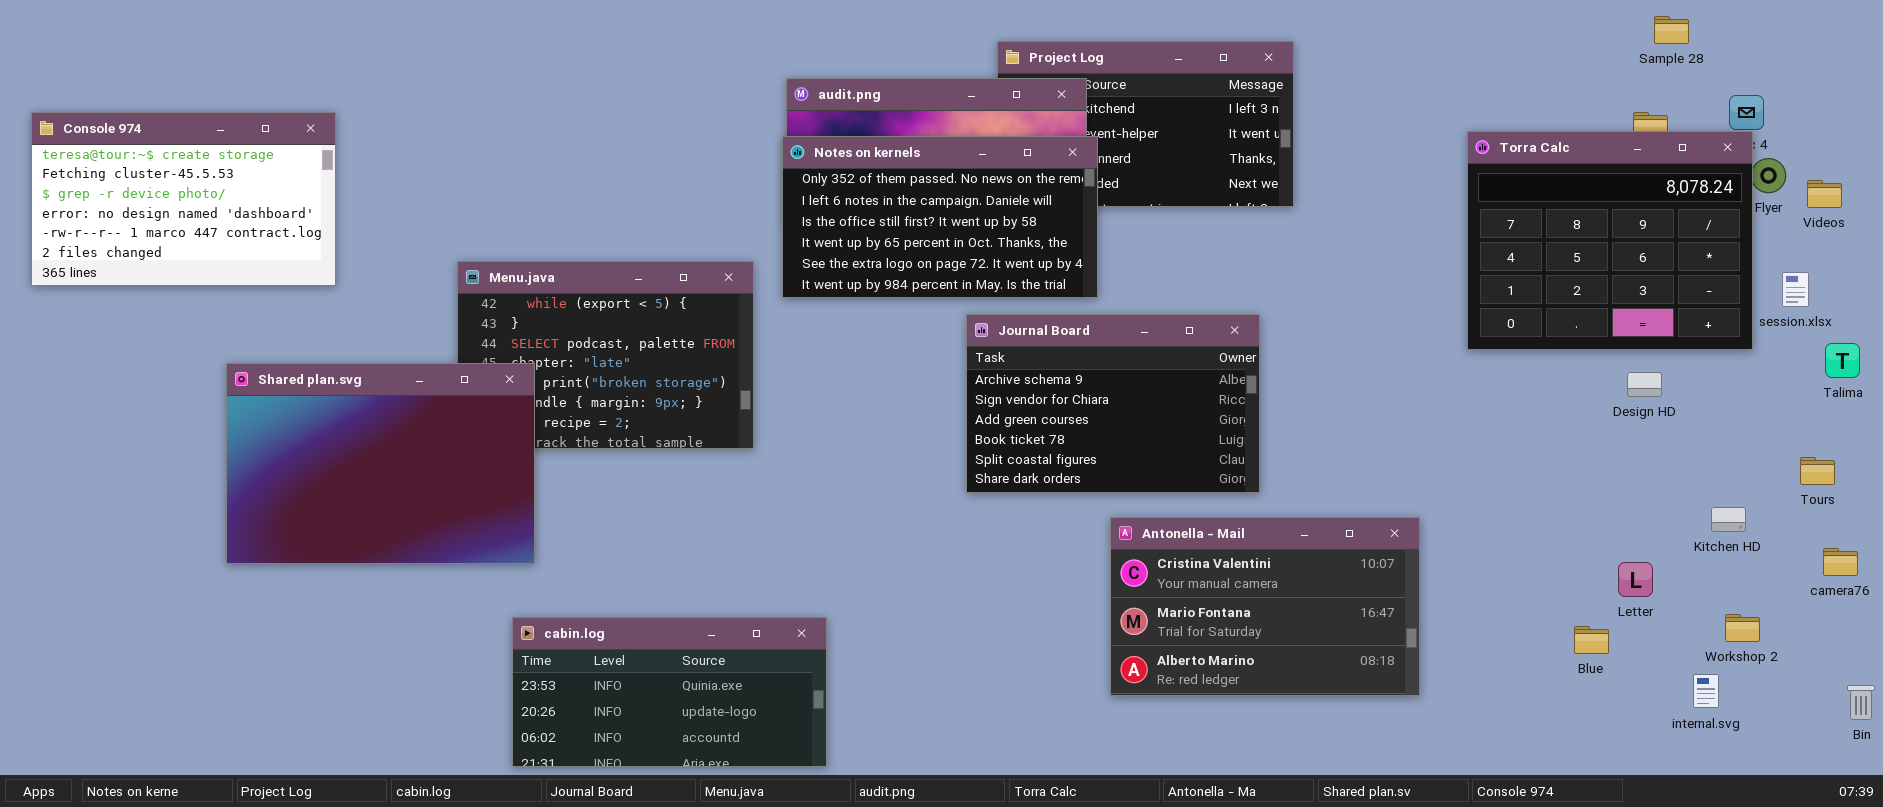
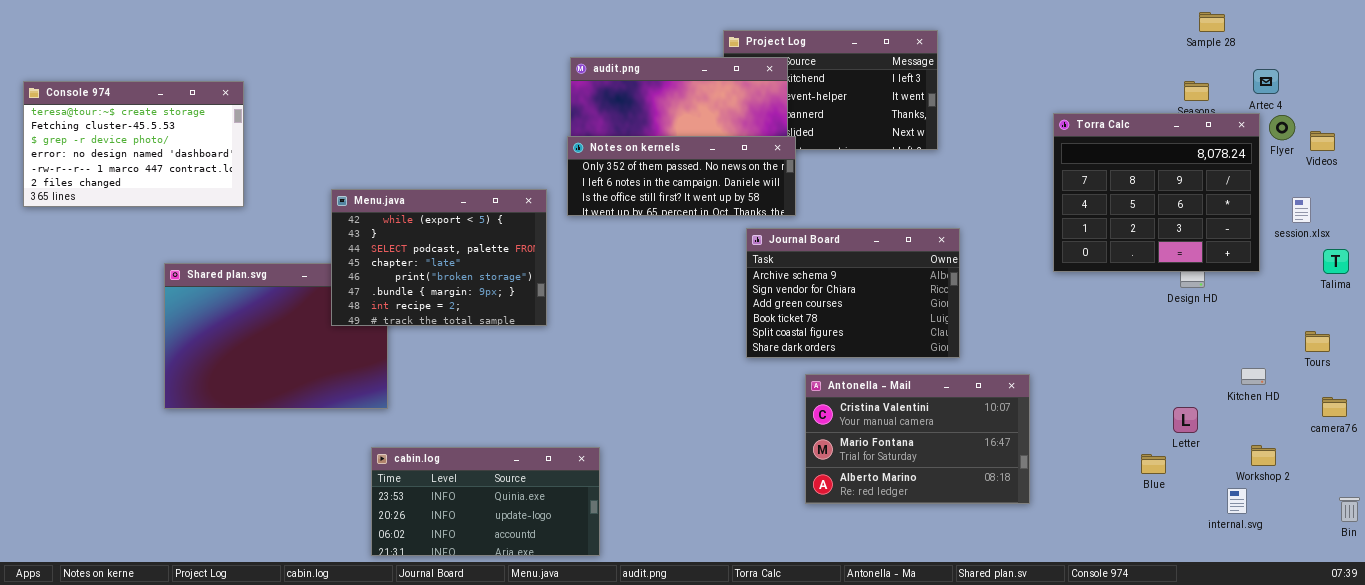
Torra Calc: [1467,131,1753,350] -> [1053,113,1260,272], moved
Notes on kernels: [782,136,1098,298] -> [567,136,796,216], resized
Menu.java: [457,261,754,449] -> [331,189,547,326], raised
Journal Board: [966,314,1260,493] -> [746,228,960,358], moved

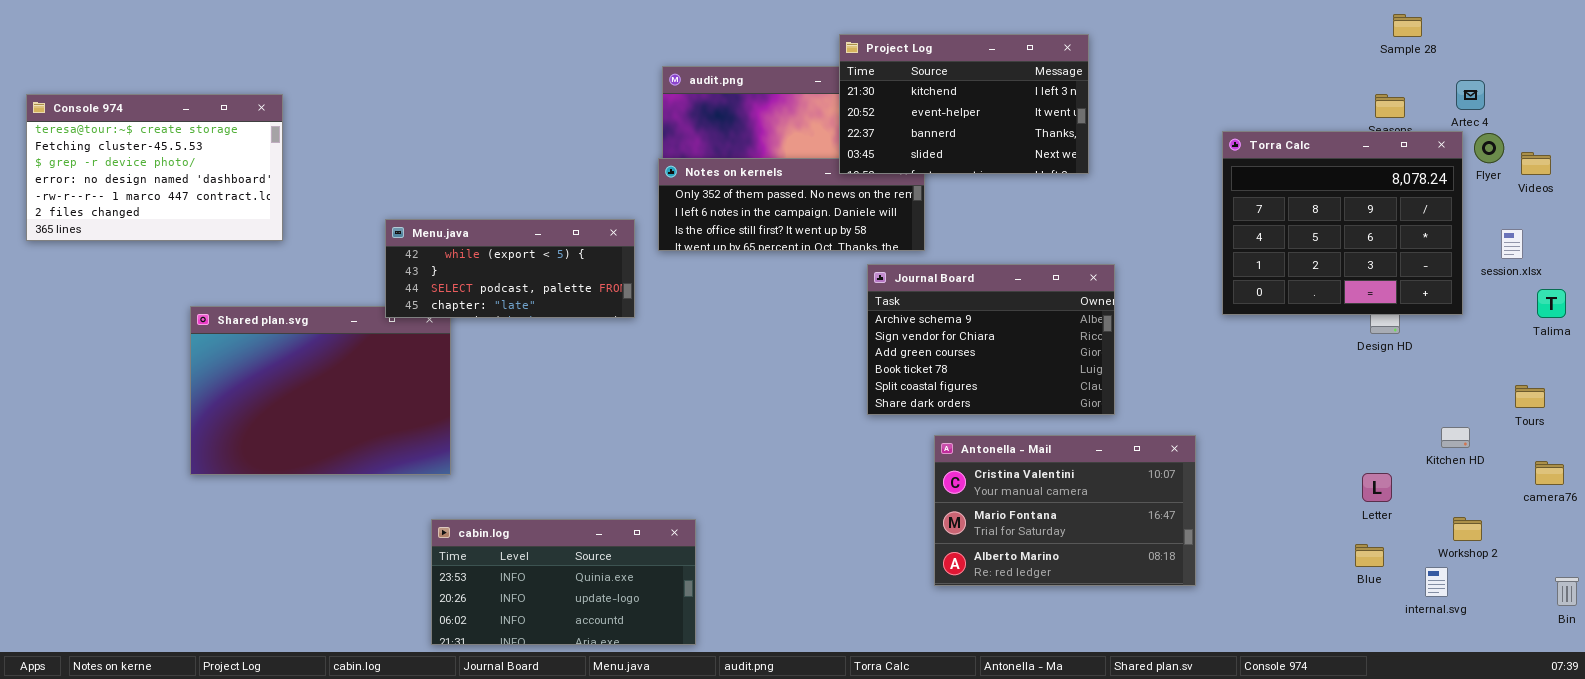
Project Log: [723,30,938,150] -> [839,34,1089,174], raised
Menu.java: [331,189,547,326] -> [385,219,635,318], resized
Blue: [1141,454,1166,474] -> [1355,544,1384,567], moved

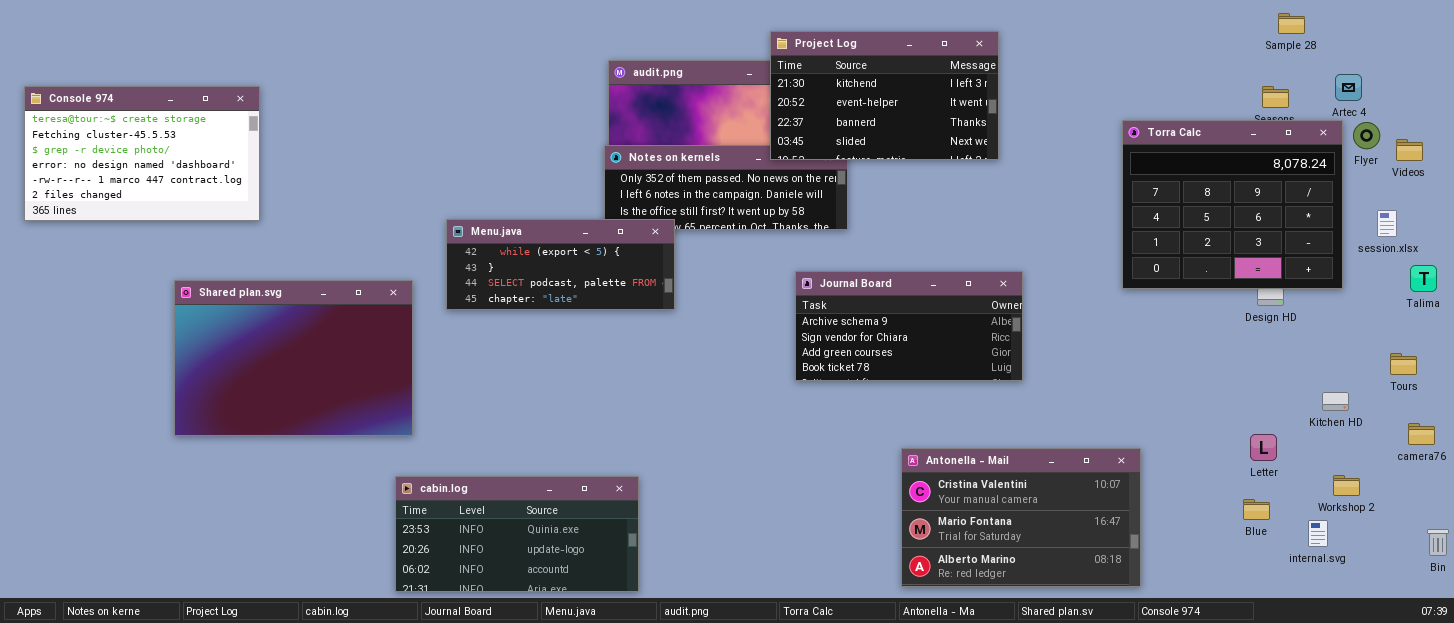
Menu.java: [385,219,635,318] -> [446,219,675,310], moved
Journal Board: [867,264,1115,415] -> [795,271,1023,381], resized
Antonella - Mail: [934,435,1196,586] -> [901,448,1141,587], moved

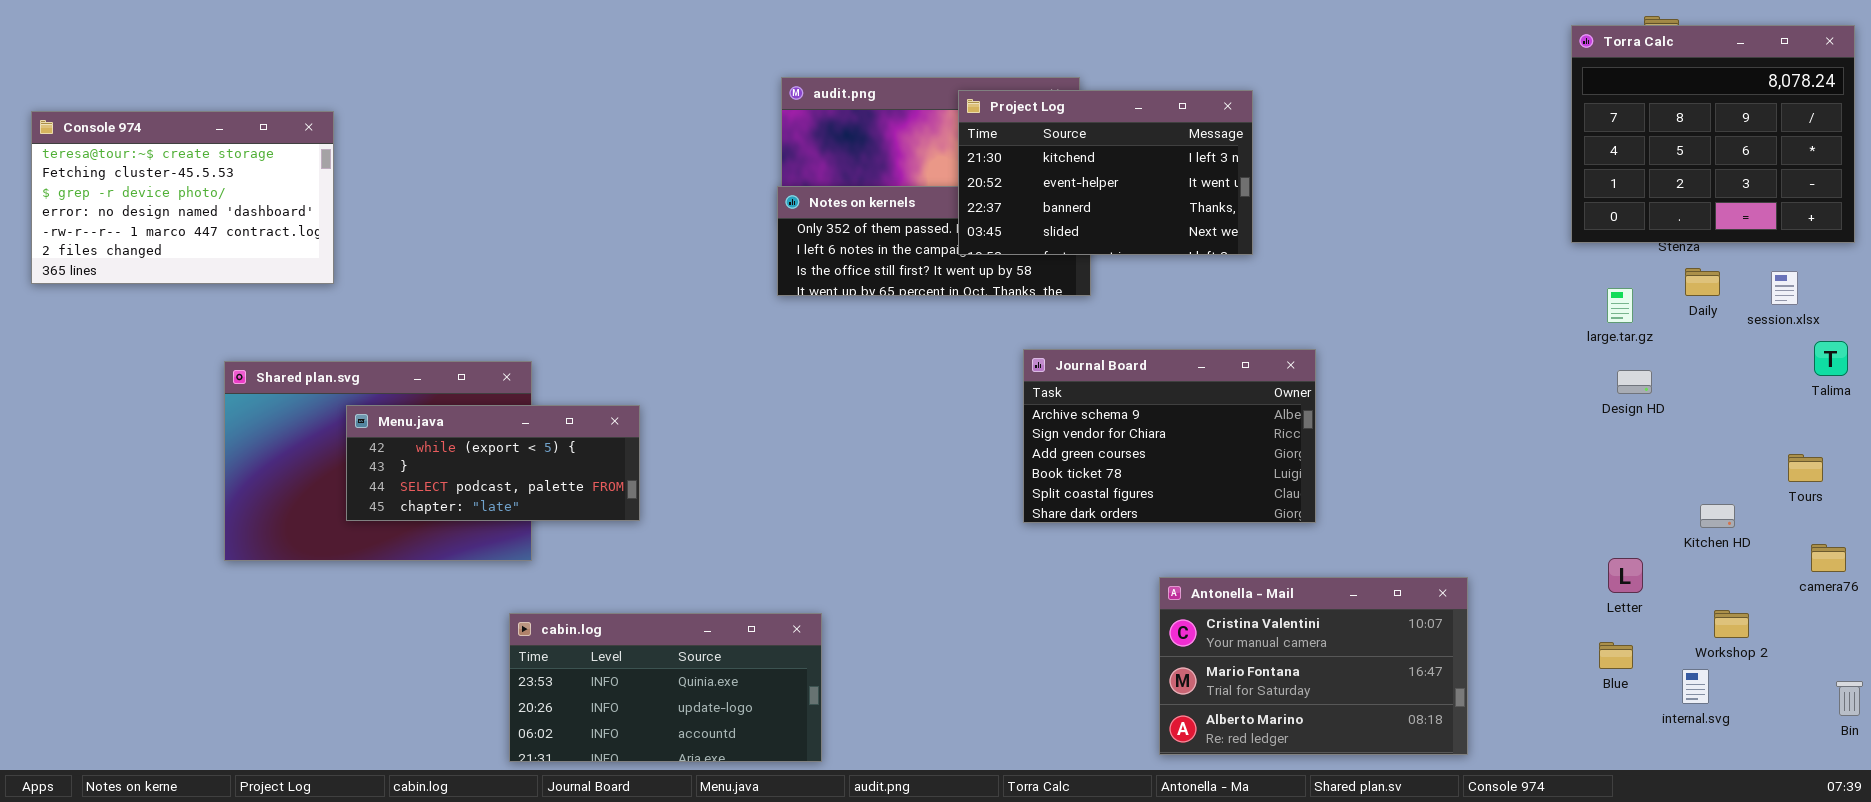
Project Log: [770,31,999,160] -> [958,90,1253,255], moved
Torra Calc: [1122,120,1343,289] -> [1571,25,1855,243], moved
Menu.java: [446,219,675,310] -> [346,405,640,521], moved
Journal Board: [795,271,1023,381] -> [1023,349,1316,523], resized

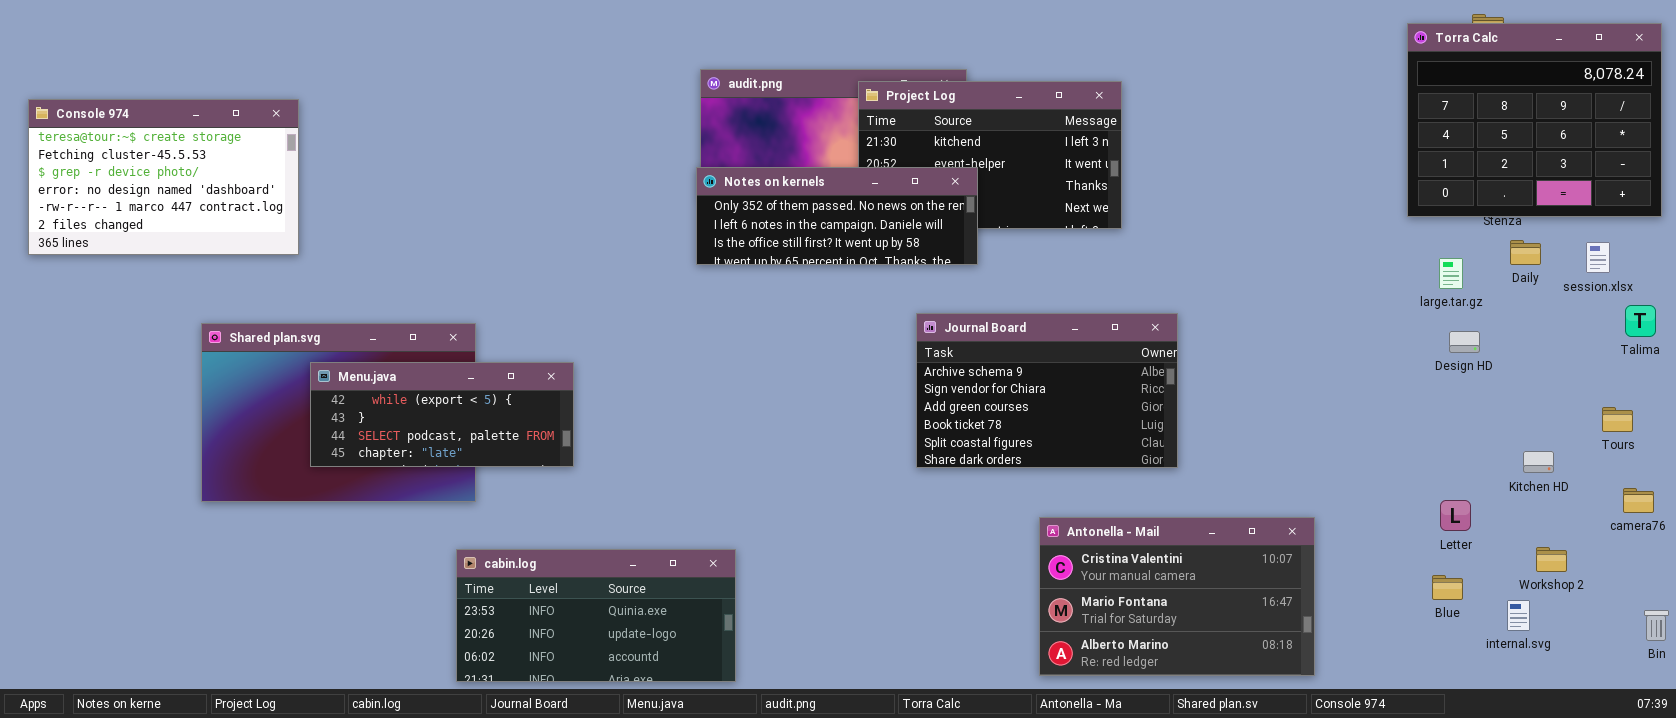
Notes on kernels: [777,186,1091,296] -> [696,167,978,265], raised

